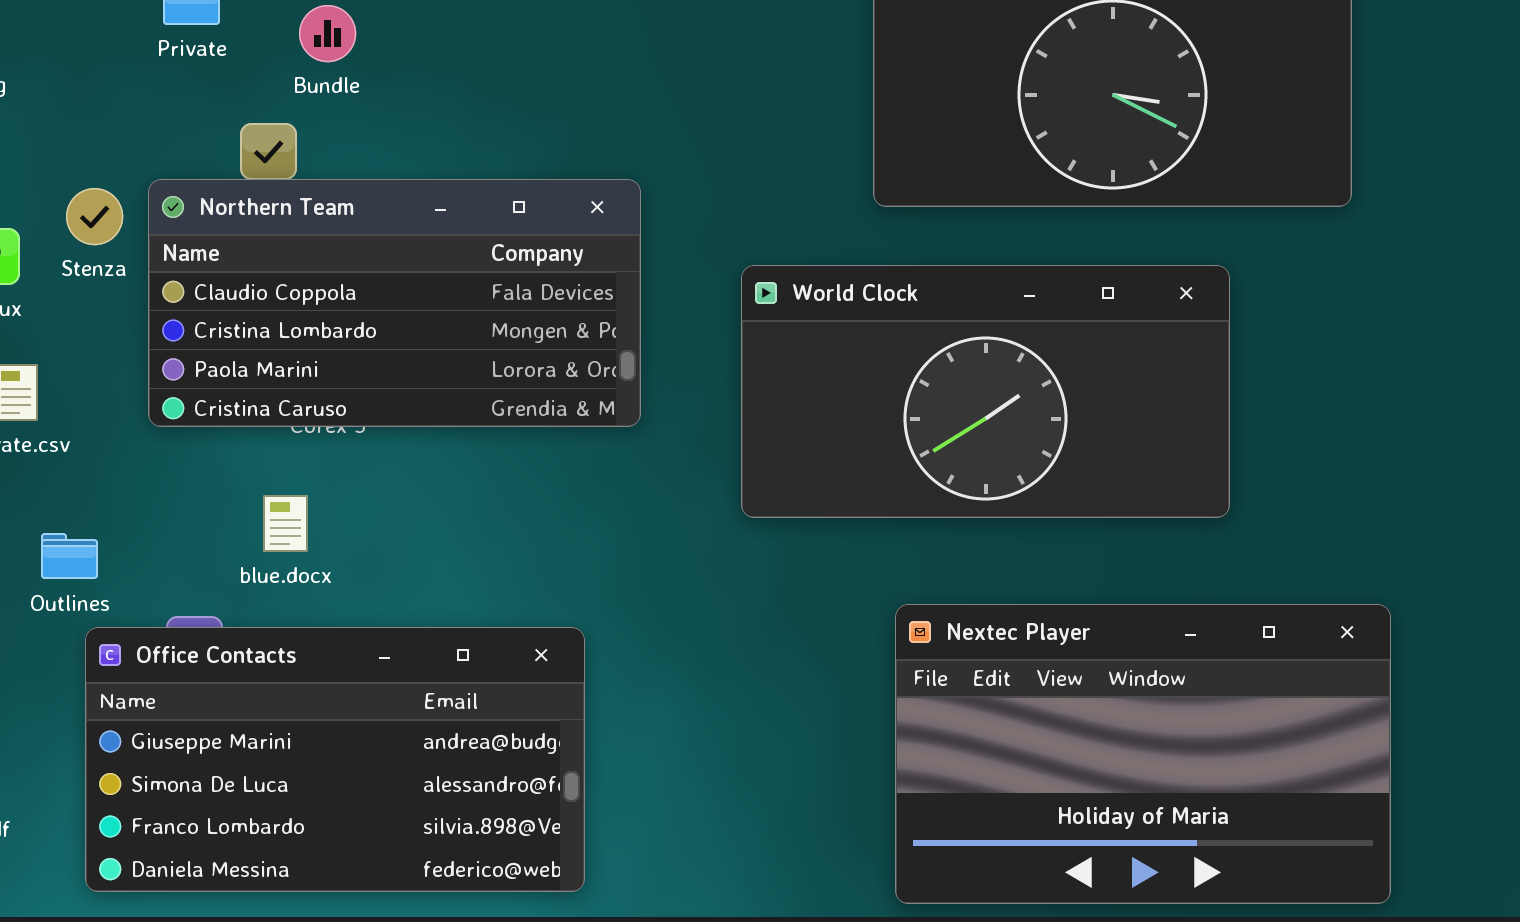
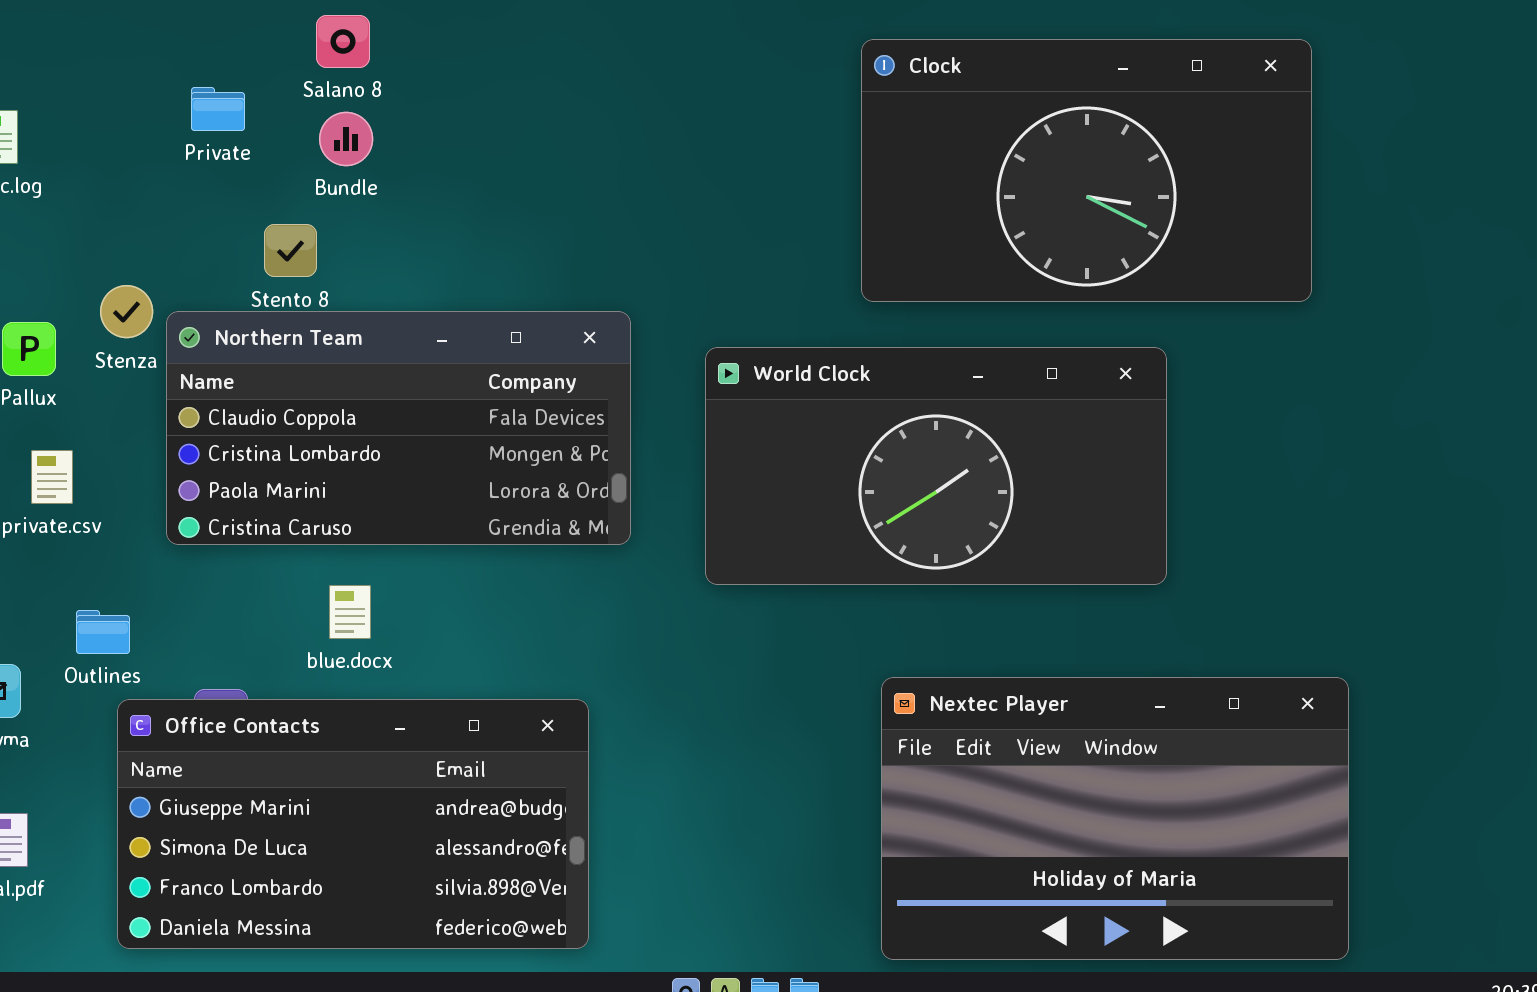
Northern Team: [148,179,641,427] -> [166,311,631,545], moved
World Clock: [741,265,1230,518] -> [705,347,1167,585], moved
blue.docx: [263,495,308,552] -> [329,585,371,639], moved

